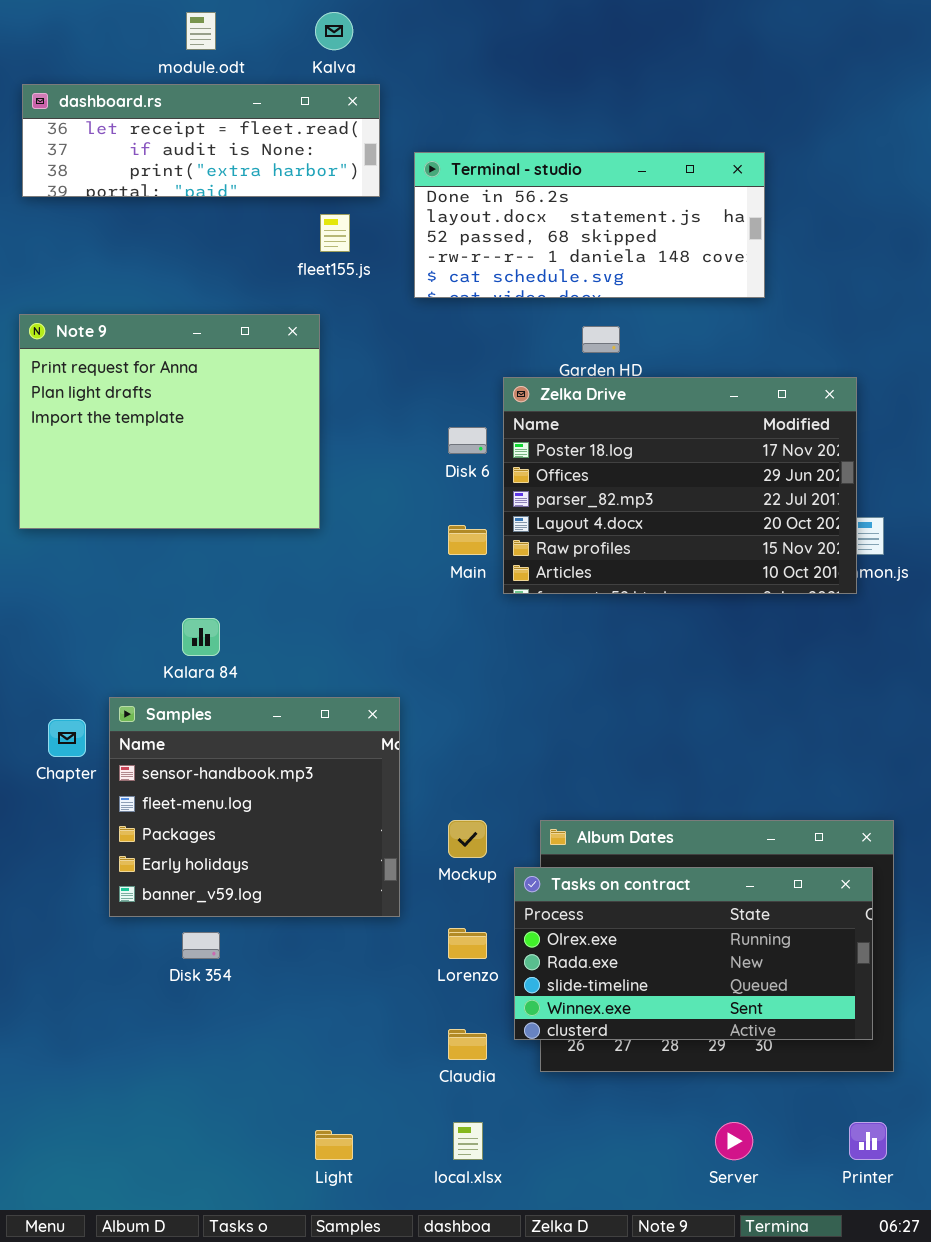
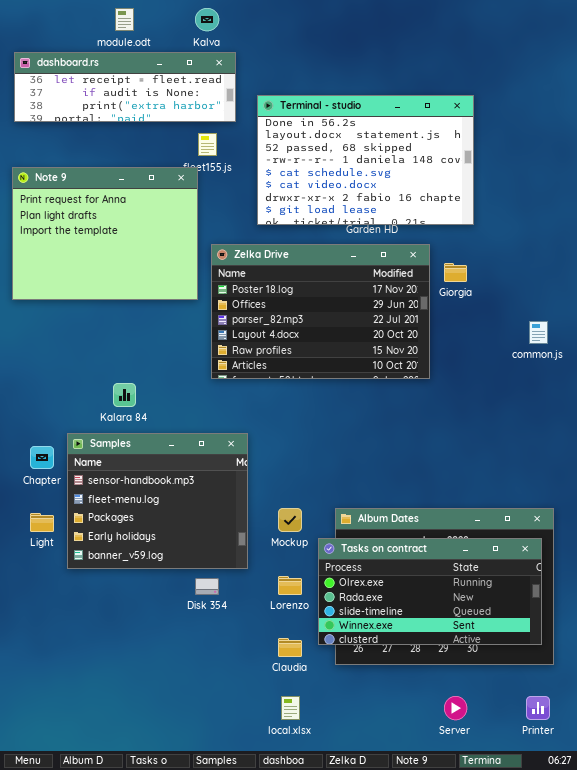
Terminal - studio: [414,152,765,298] -> [257,95,474,225], resized
Note 9: [19,314,320,529] -> [12,167,198,300], moved
Zelka Drive: [503,377,857,594] -> [211,244,430,379], moved
Disk 354: [182,932,220,959] -> [195,578,219,595], moved
Light: [315,1130,353,1160] -> [30,513,54,532], moved

